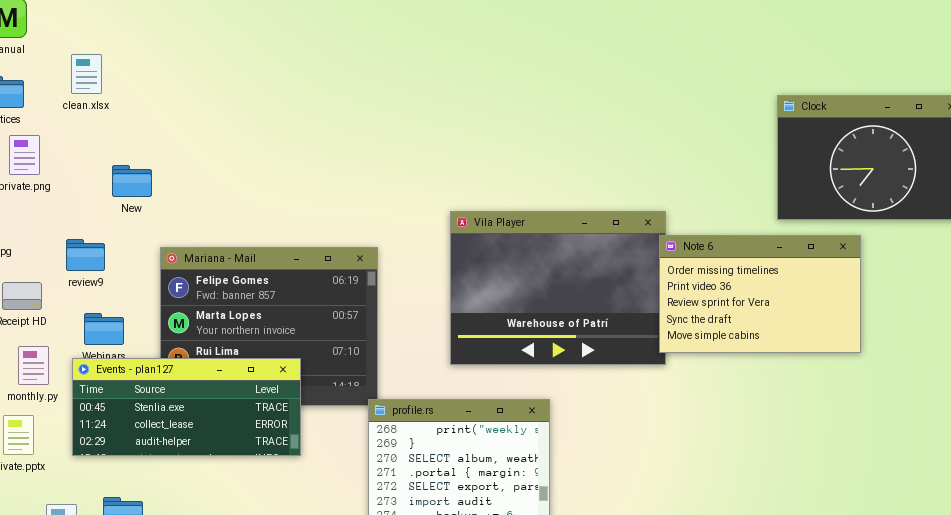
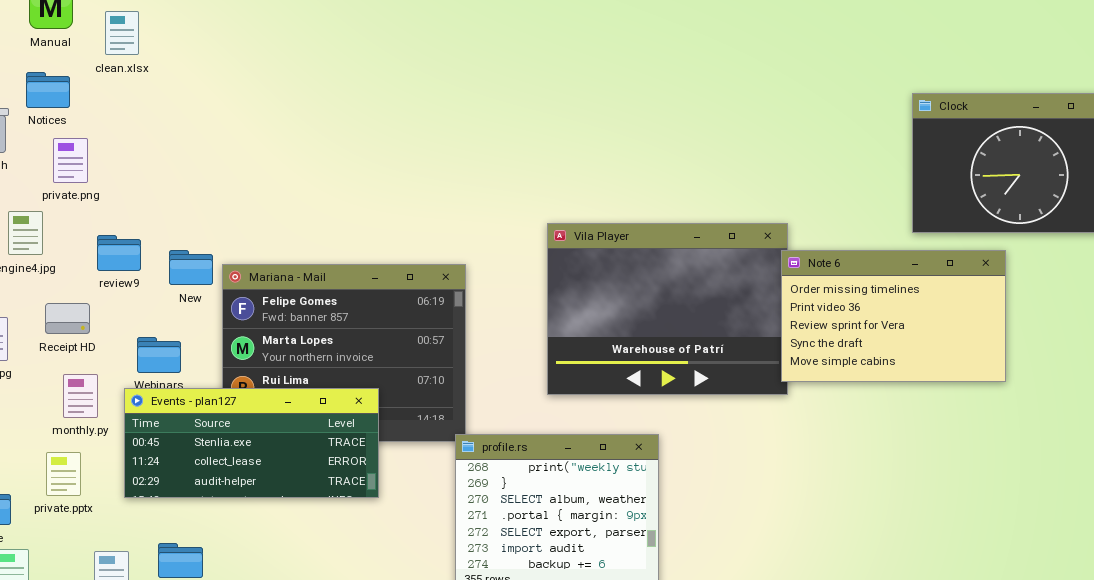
clean.xlsx: [71,54,102,94] -> [105,11,139,55], moved
New: [112,165,152,197] -> [169,250,213,285], moved
review9: [66,239,105,271] -> [97,235,141,271], moved

